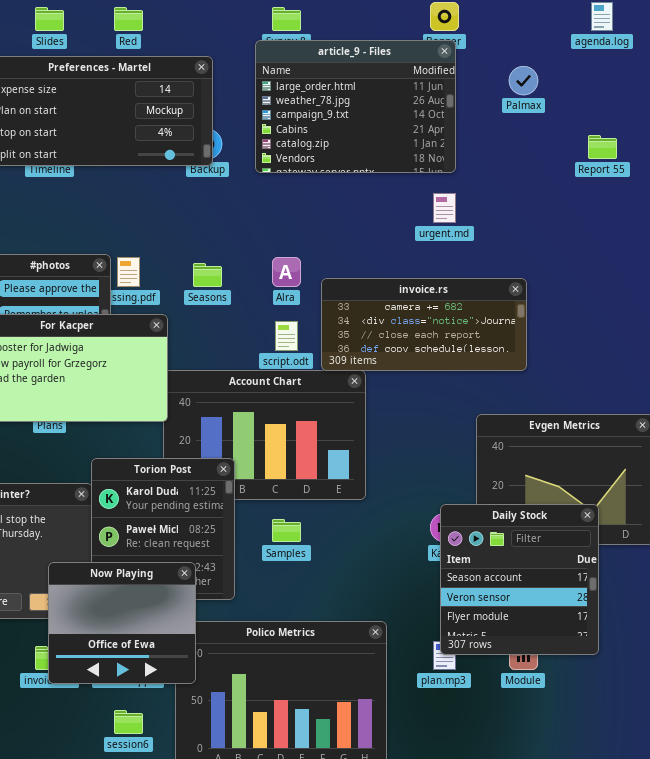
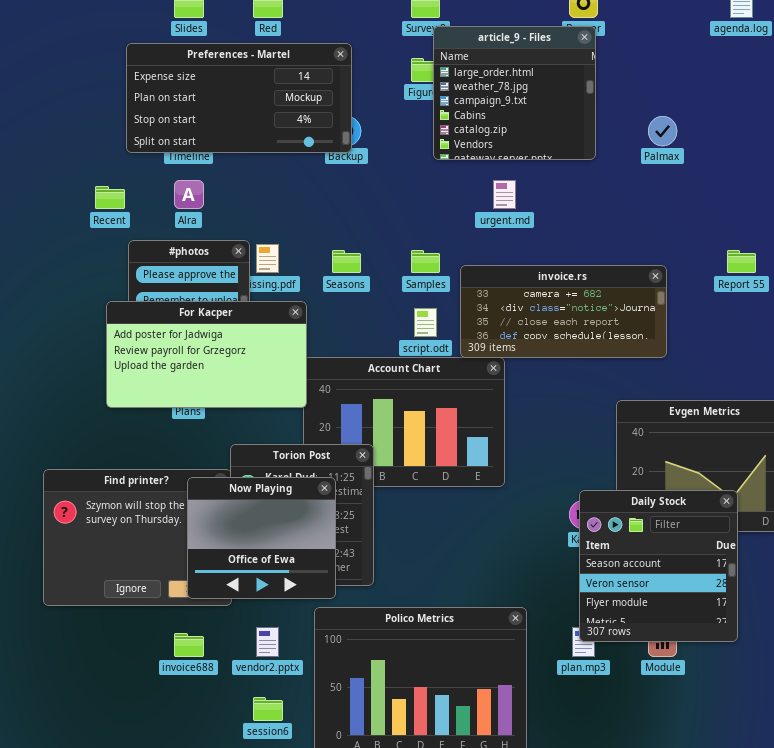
article_9 - Files: [255,40,456,173] -> [433,26,596,160], resized
Palmax: [509,66,538,95] -> [648,116,677,146], moved
Report 55: [588,135,617,159] -> [727,250,756,273], moved
urgent.md: [433,193,456,223] -> [493,180,516,209], moved
Alra: [272,257,301,287] -> [174,180,204,209], moved
Samples: [272,519,301,542] -> [411,250,440,273], moved
Now Playing: [48,562,196,684] -> [187,477,336,599], moved

